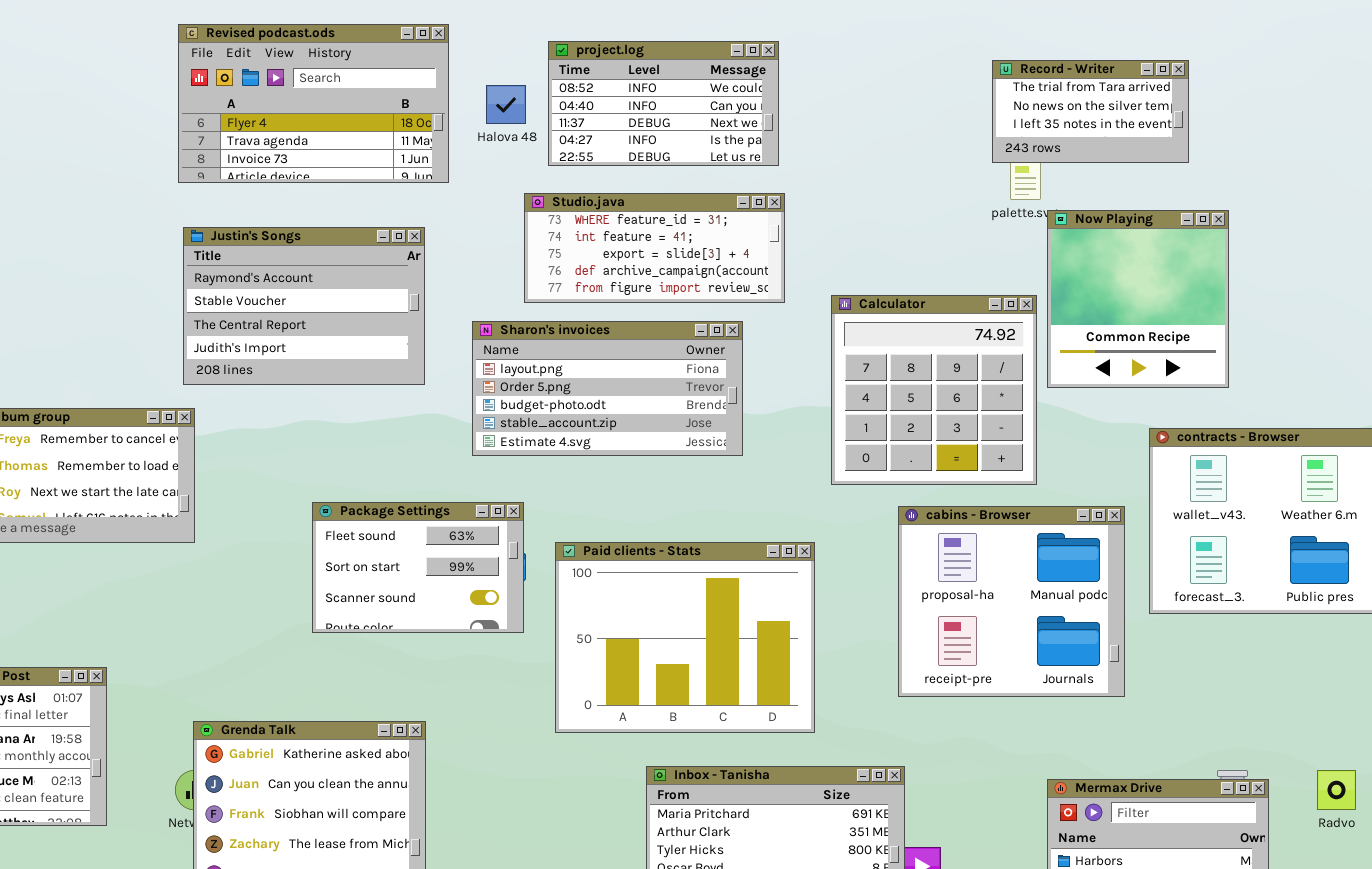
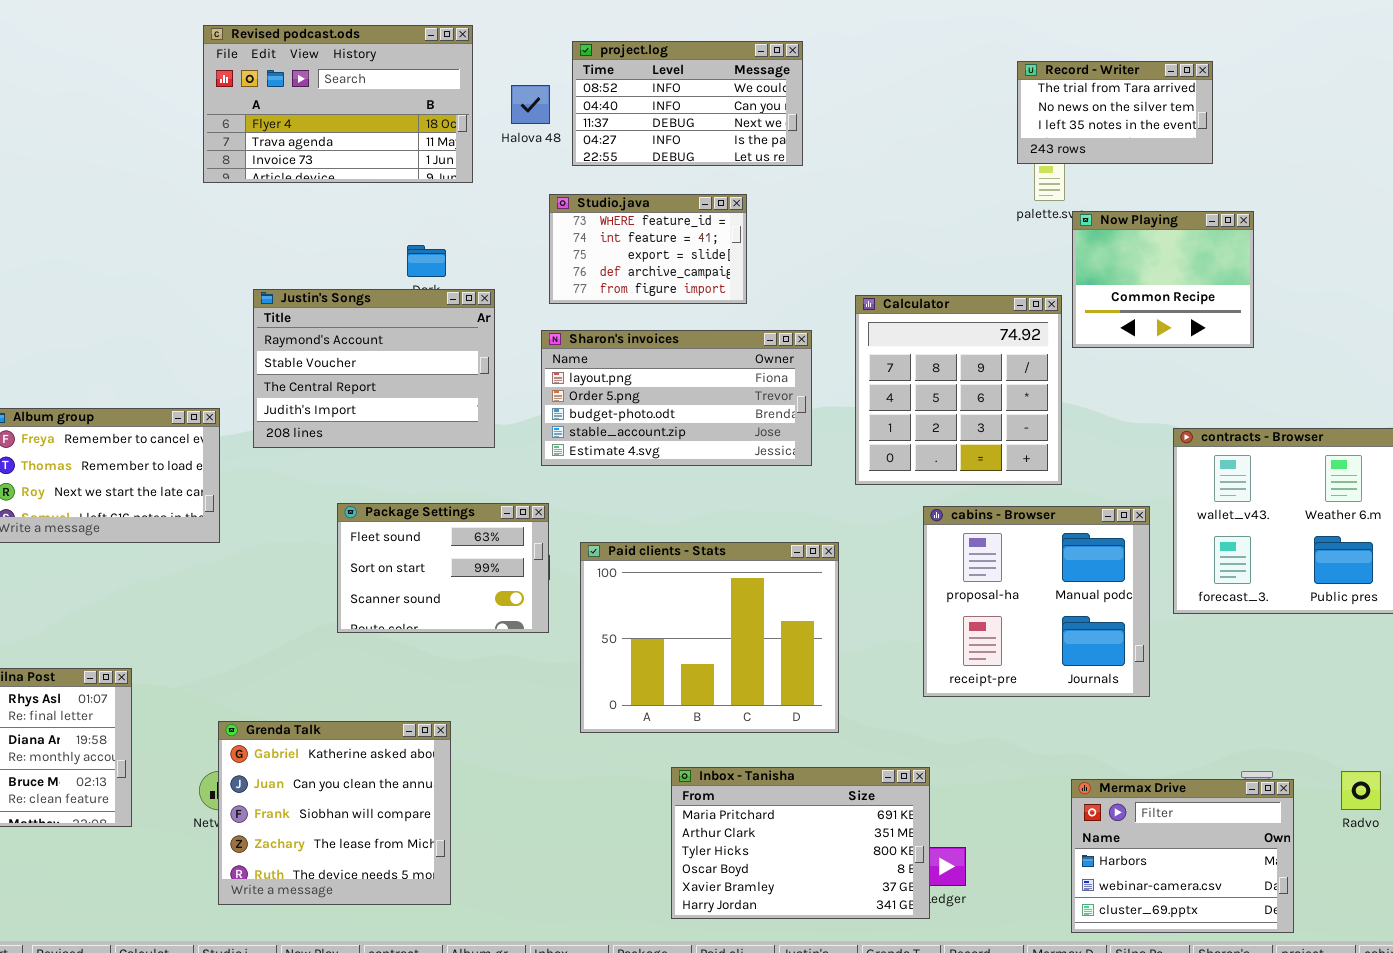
Studio.java: [524,193,785,303] -> [549,194,747,304], resized
Now Playing: [1047,210,1229,388] -> [1072,211,1254,348], resized
Justin's Songs: [183,227,425,385] -> [253,289,495,448], moved
Sharon's invoices: [472,321,743,456] -> [541,330,812,466], moved

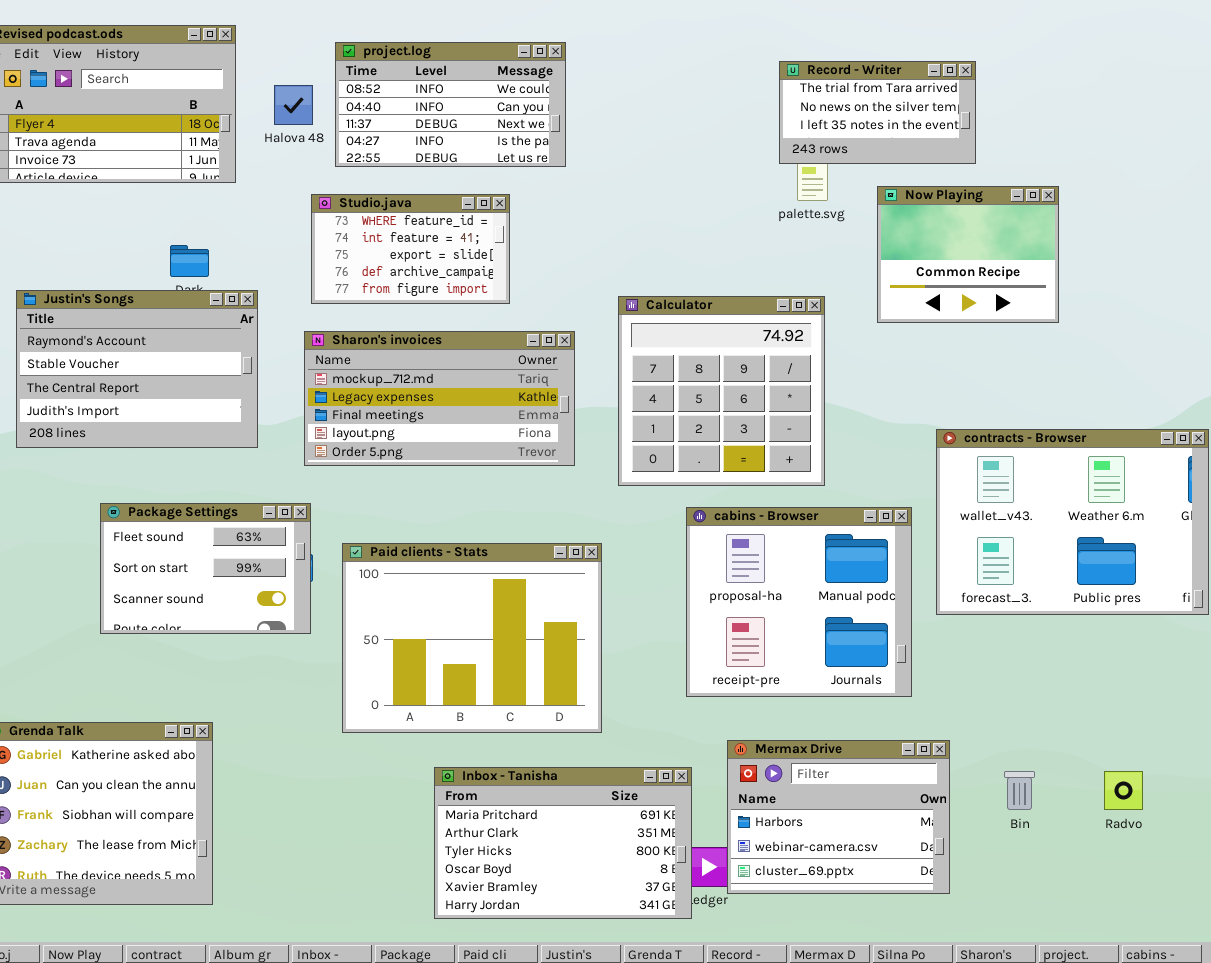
Now Playing: [1072,211,1254,348] -> [877,186,1059,323], moved
Sharon's invoices: [541,330,812,466] -> [304,331,575,466], scrolled up 3 rows
Mermax Drive: [1071,779,1294,933] -> [727,740,950,894], moved

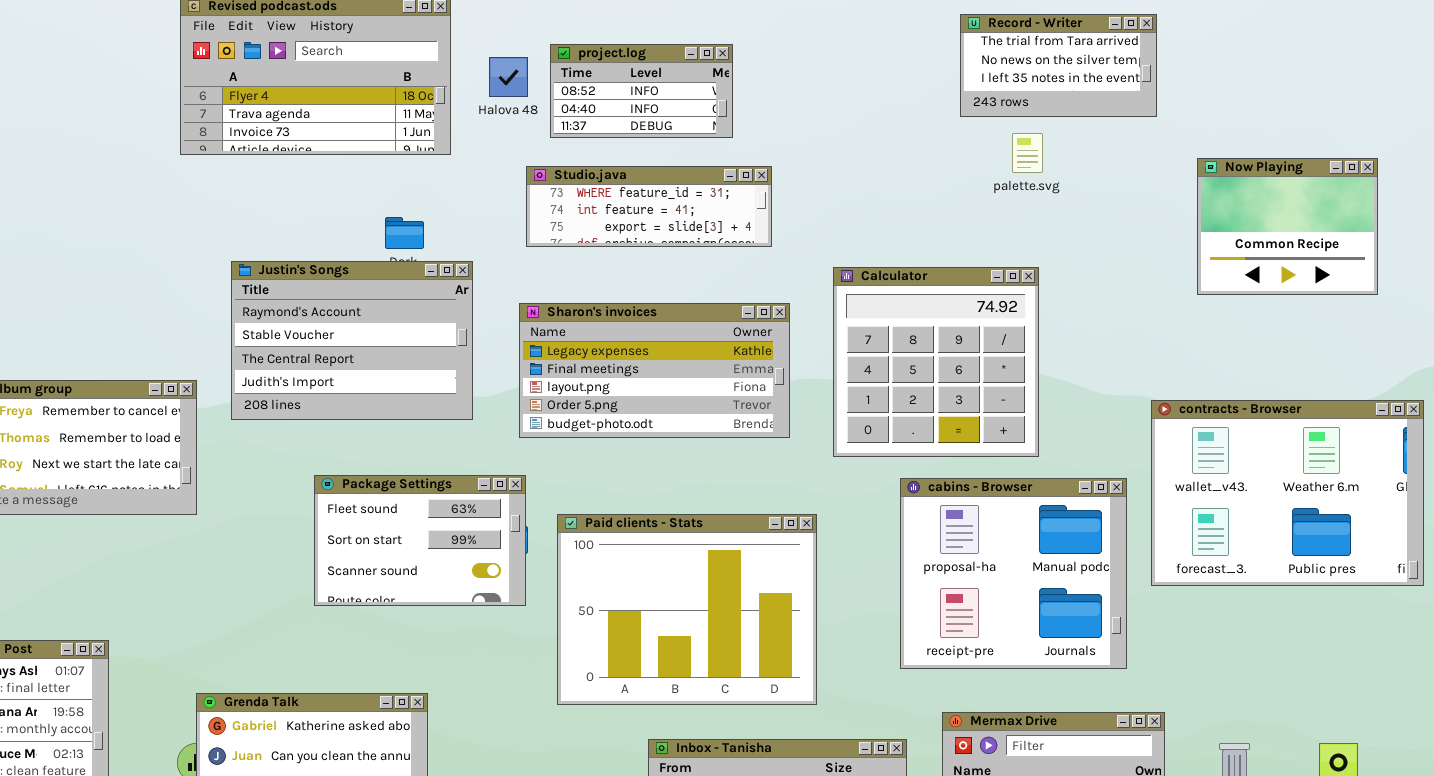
project.log: [335,42,566,167] -> [550,44,733,138], resized
Record - Writer: [779,61,976,164] -> [960,14,1157,117], moved
Now Playing: [877,186,1059,323] -> [1197,158,1378,295], moved
Studio.java: [311,194,510,304] -> [526,166,772,247], resized
Sharon's invoices: [304,331,575,466] -> [519,303,790,438], scrolled down 1 row

